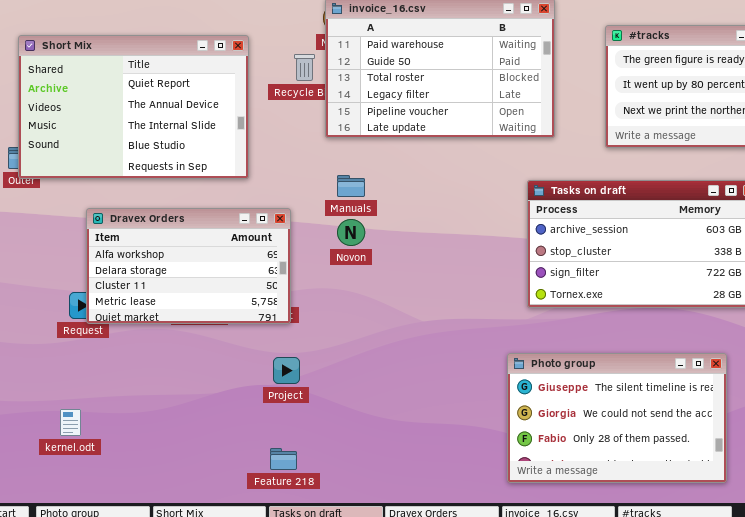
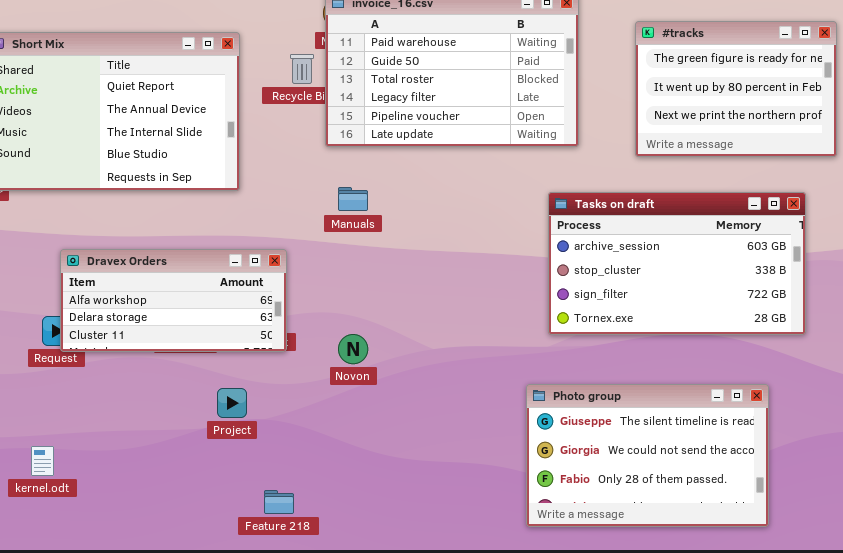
Dravex Orders: [86,208,291,324] -> [60,249,287,352], resized
Novon: [337,219,365,246] -> [338,334,368,364], moved
Project: [273,357,300,384] -> [217,388,247,418], moved

